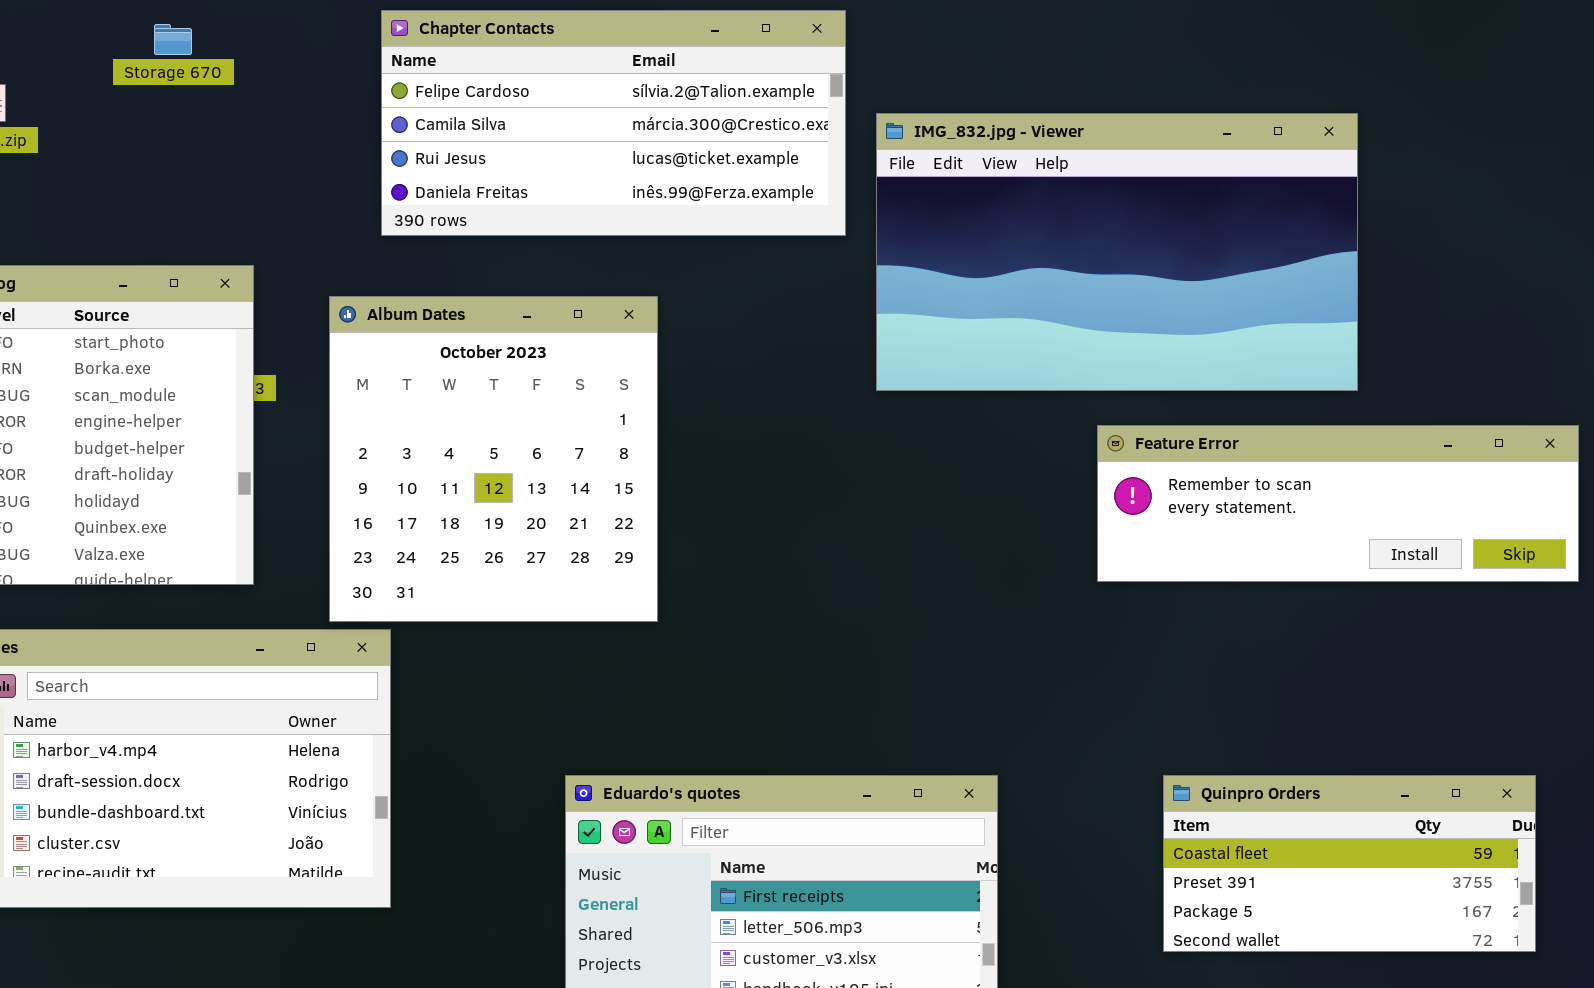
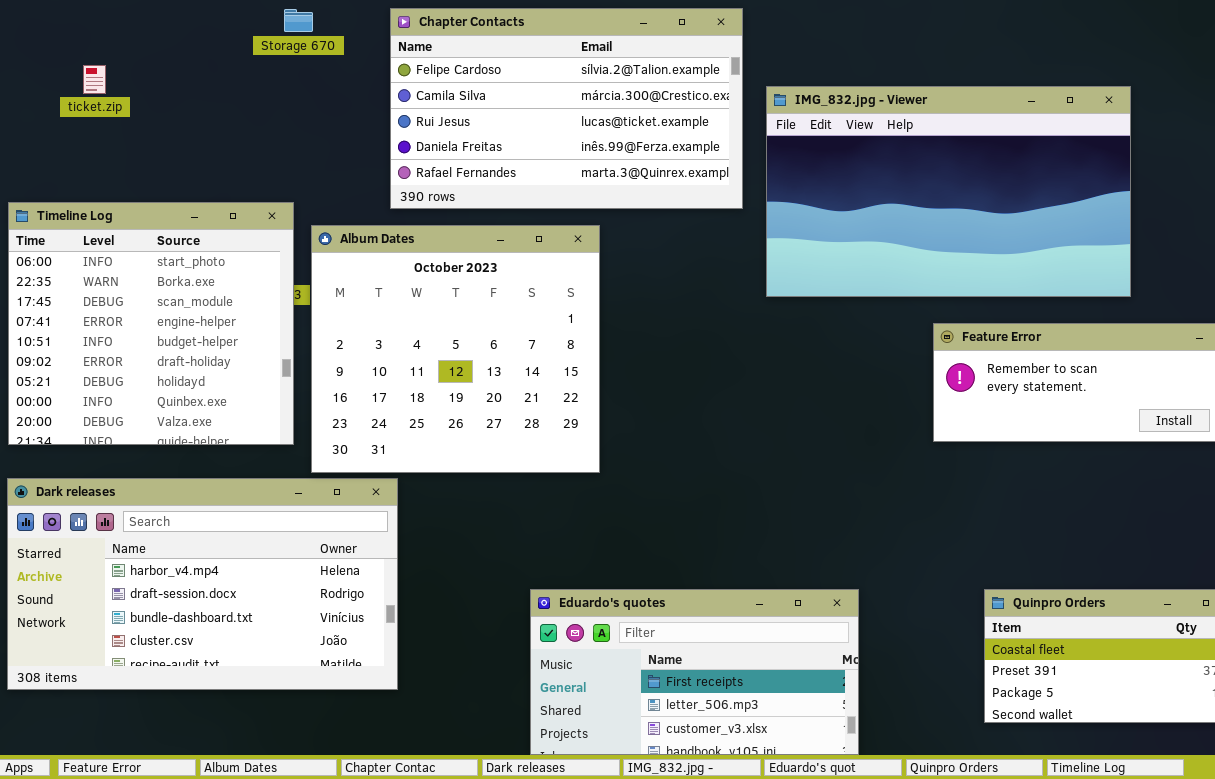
Chapter Contacts: [381,10,846,236] -> [390,8,743,209], resized
Storage 670: [154,24,192,55] -> [284,9,313,32], moved
Album Dates: [329,296,658,622] -> [311,225,600,473], resized

